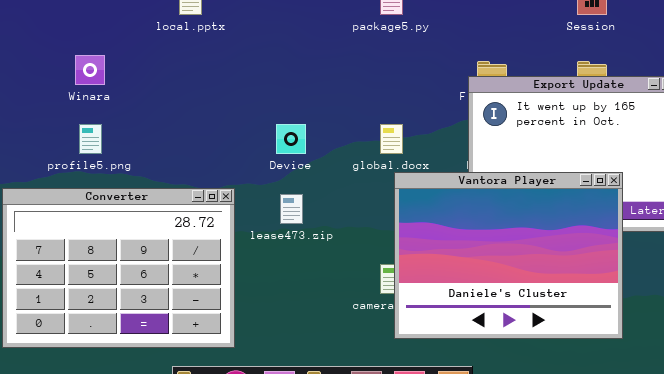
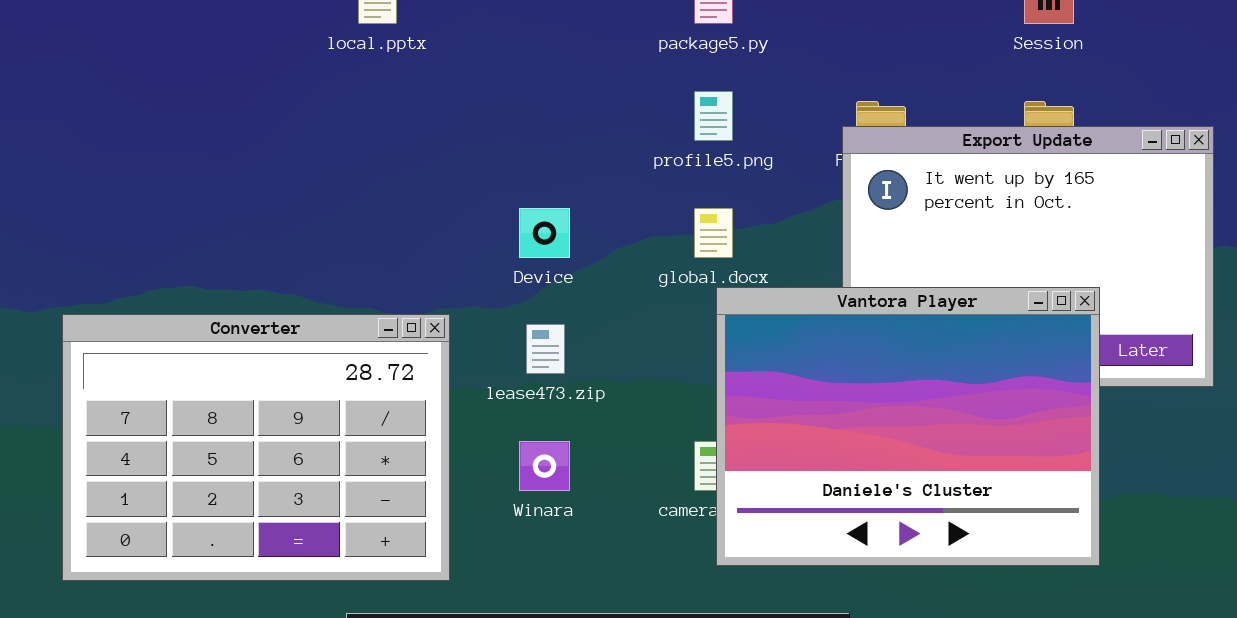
Winara: [75,55,105,85] -> [519,441,570,491], moved
profile5.png: [79,124,102,154] -> [694,91,733,141], moved

